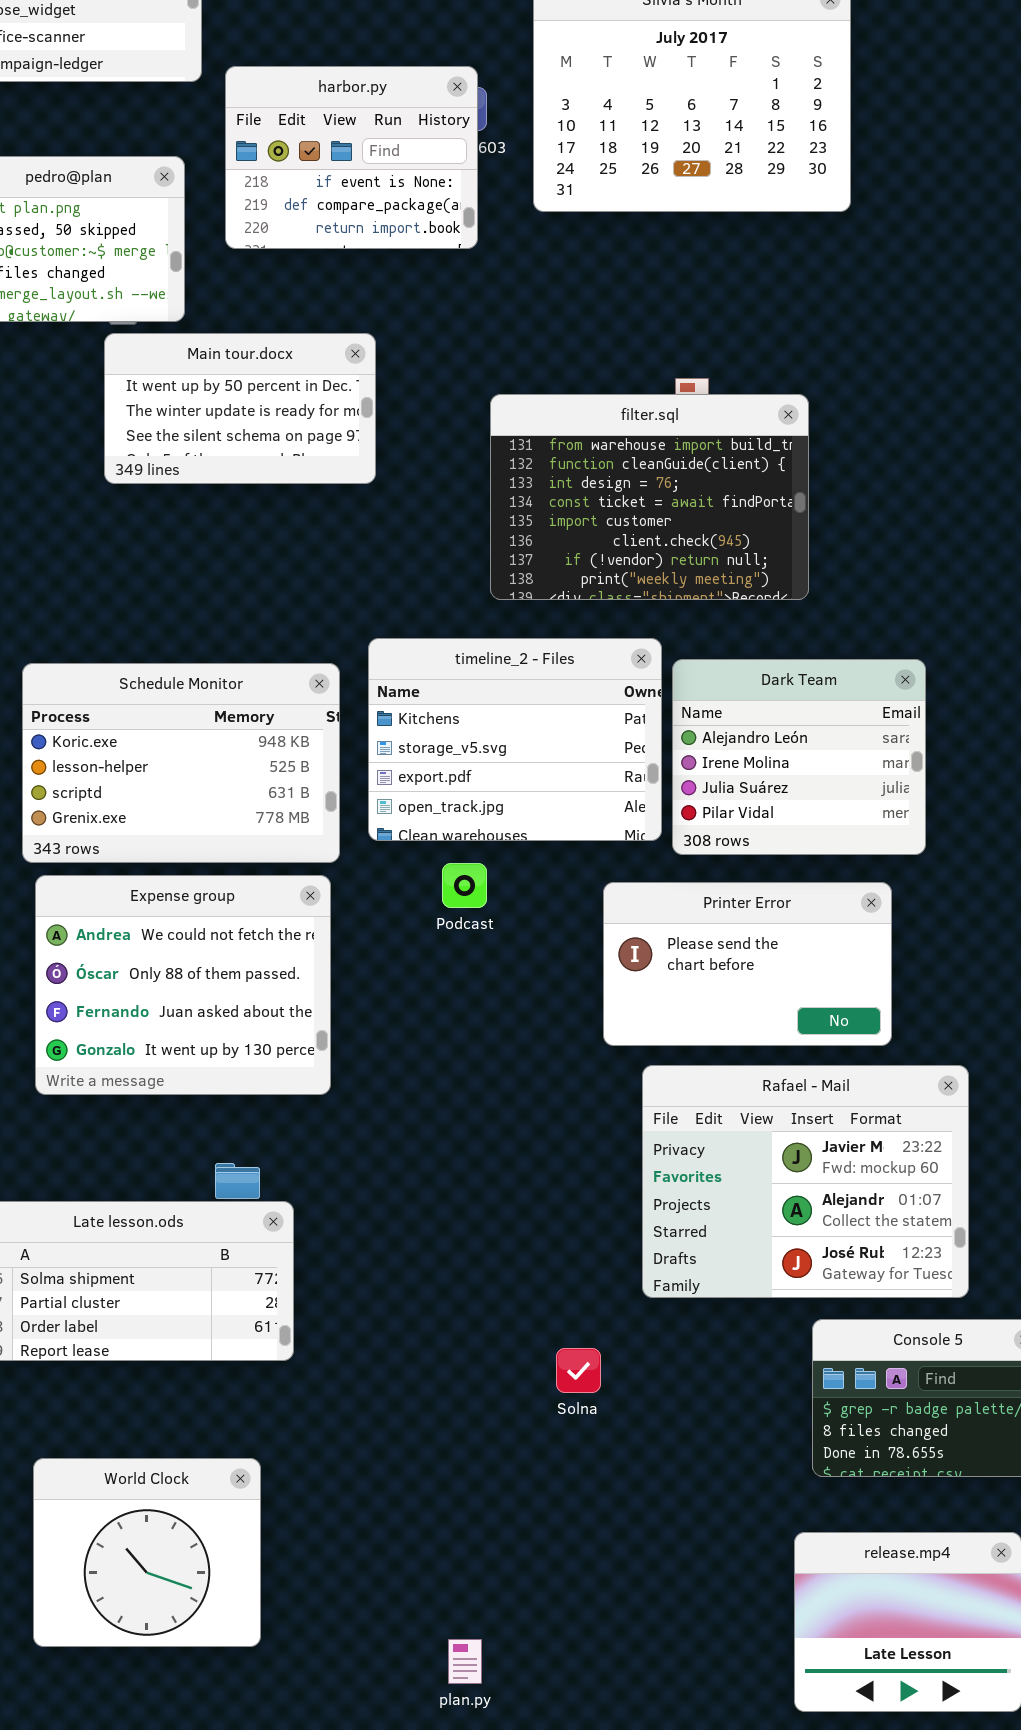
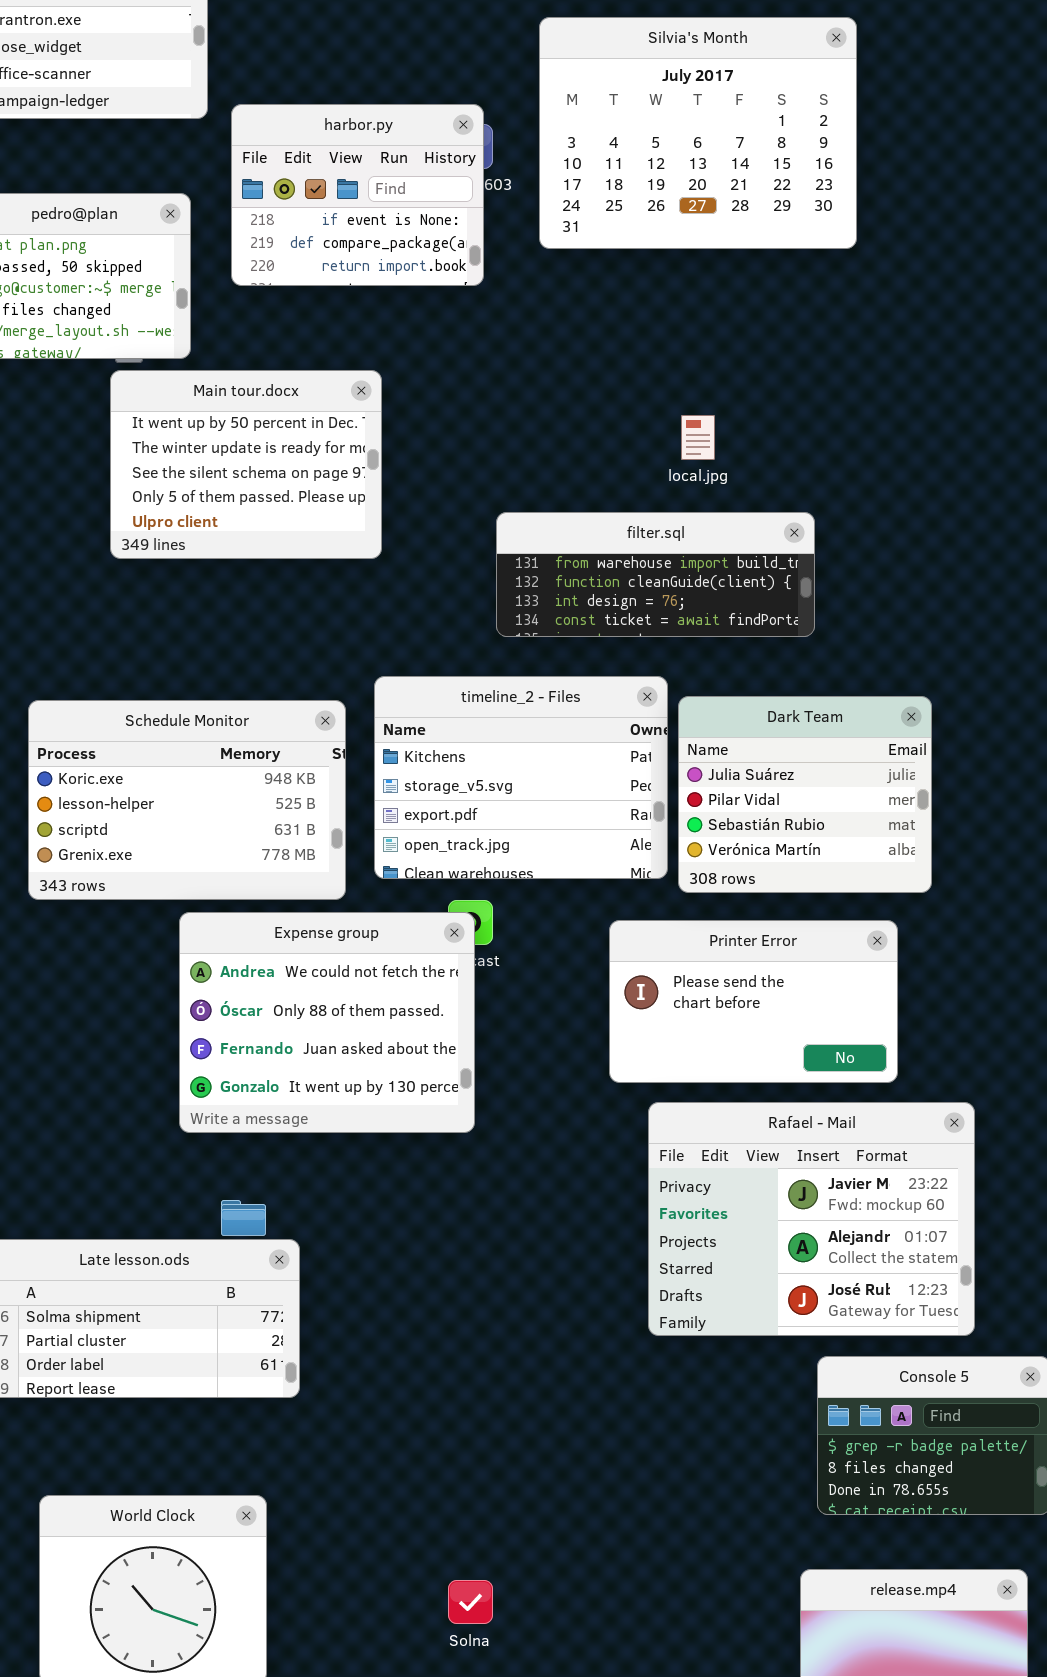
Main tour.docx: [104,333,376,484] -> [110,370,382,559], resized
filter.sql: [490,394,809,600] -> [496,512,815,637], resized
Dark Team: [672,659,926,855] -> [678,696,932,893], scrolled down 2 rows
Expense group: [35,875,331,1095] -> [179,912,475,1133], moved
Solna: [556,1348,601,1393] -> [448,1580,493,1624], moved

